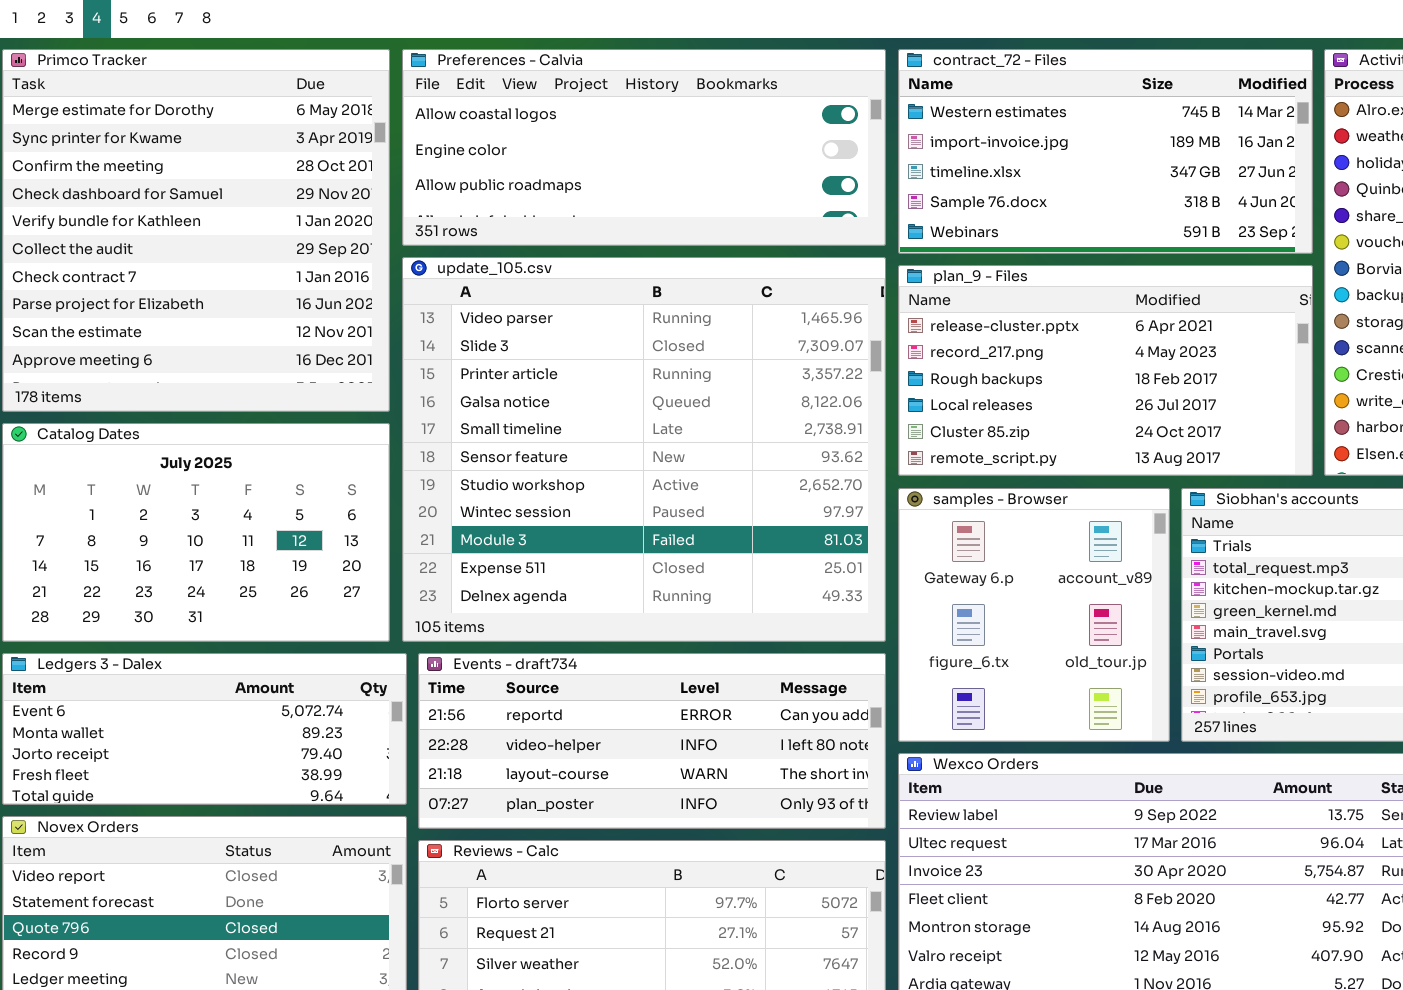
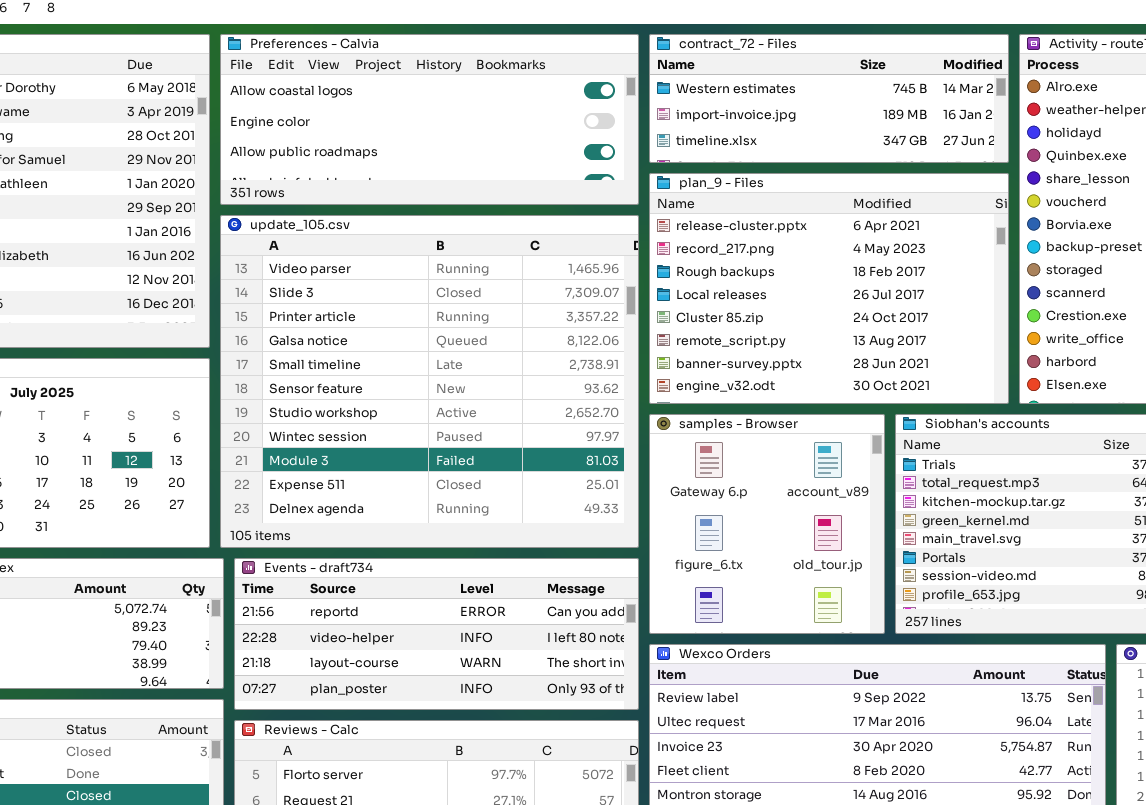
contract_72 - Files: [898,49,1313,254] -> [649,34,1009,163], resized
plan_9 - Files: [898,265,1313,476] -> [649,173,1009,404], resized

